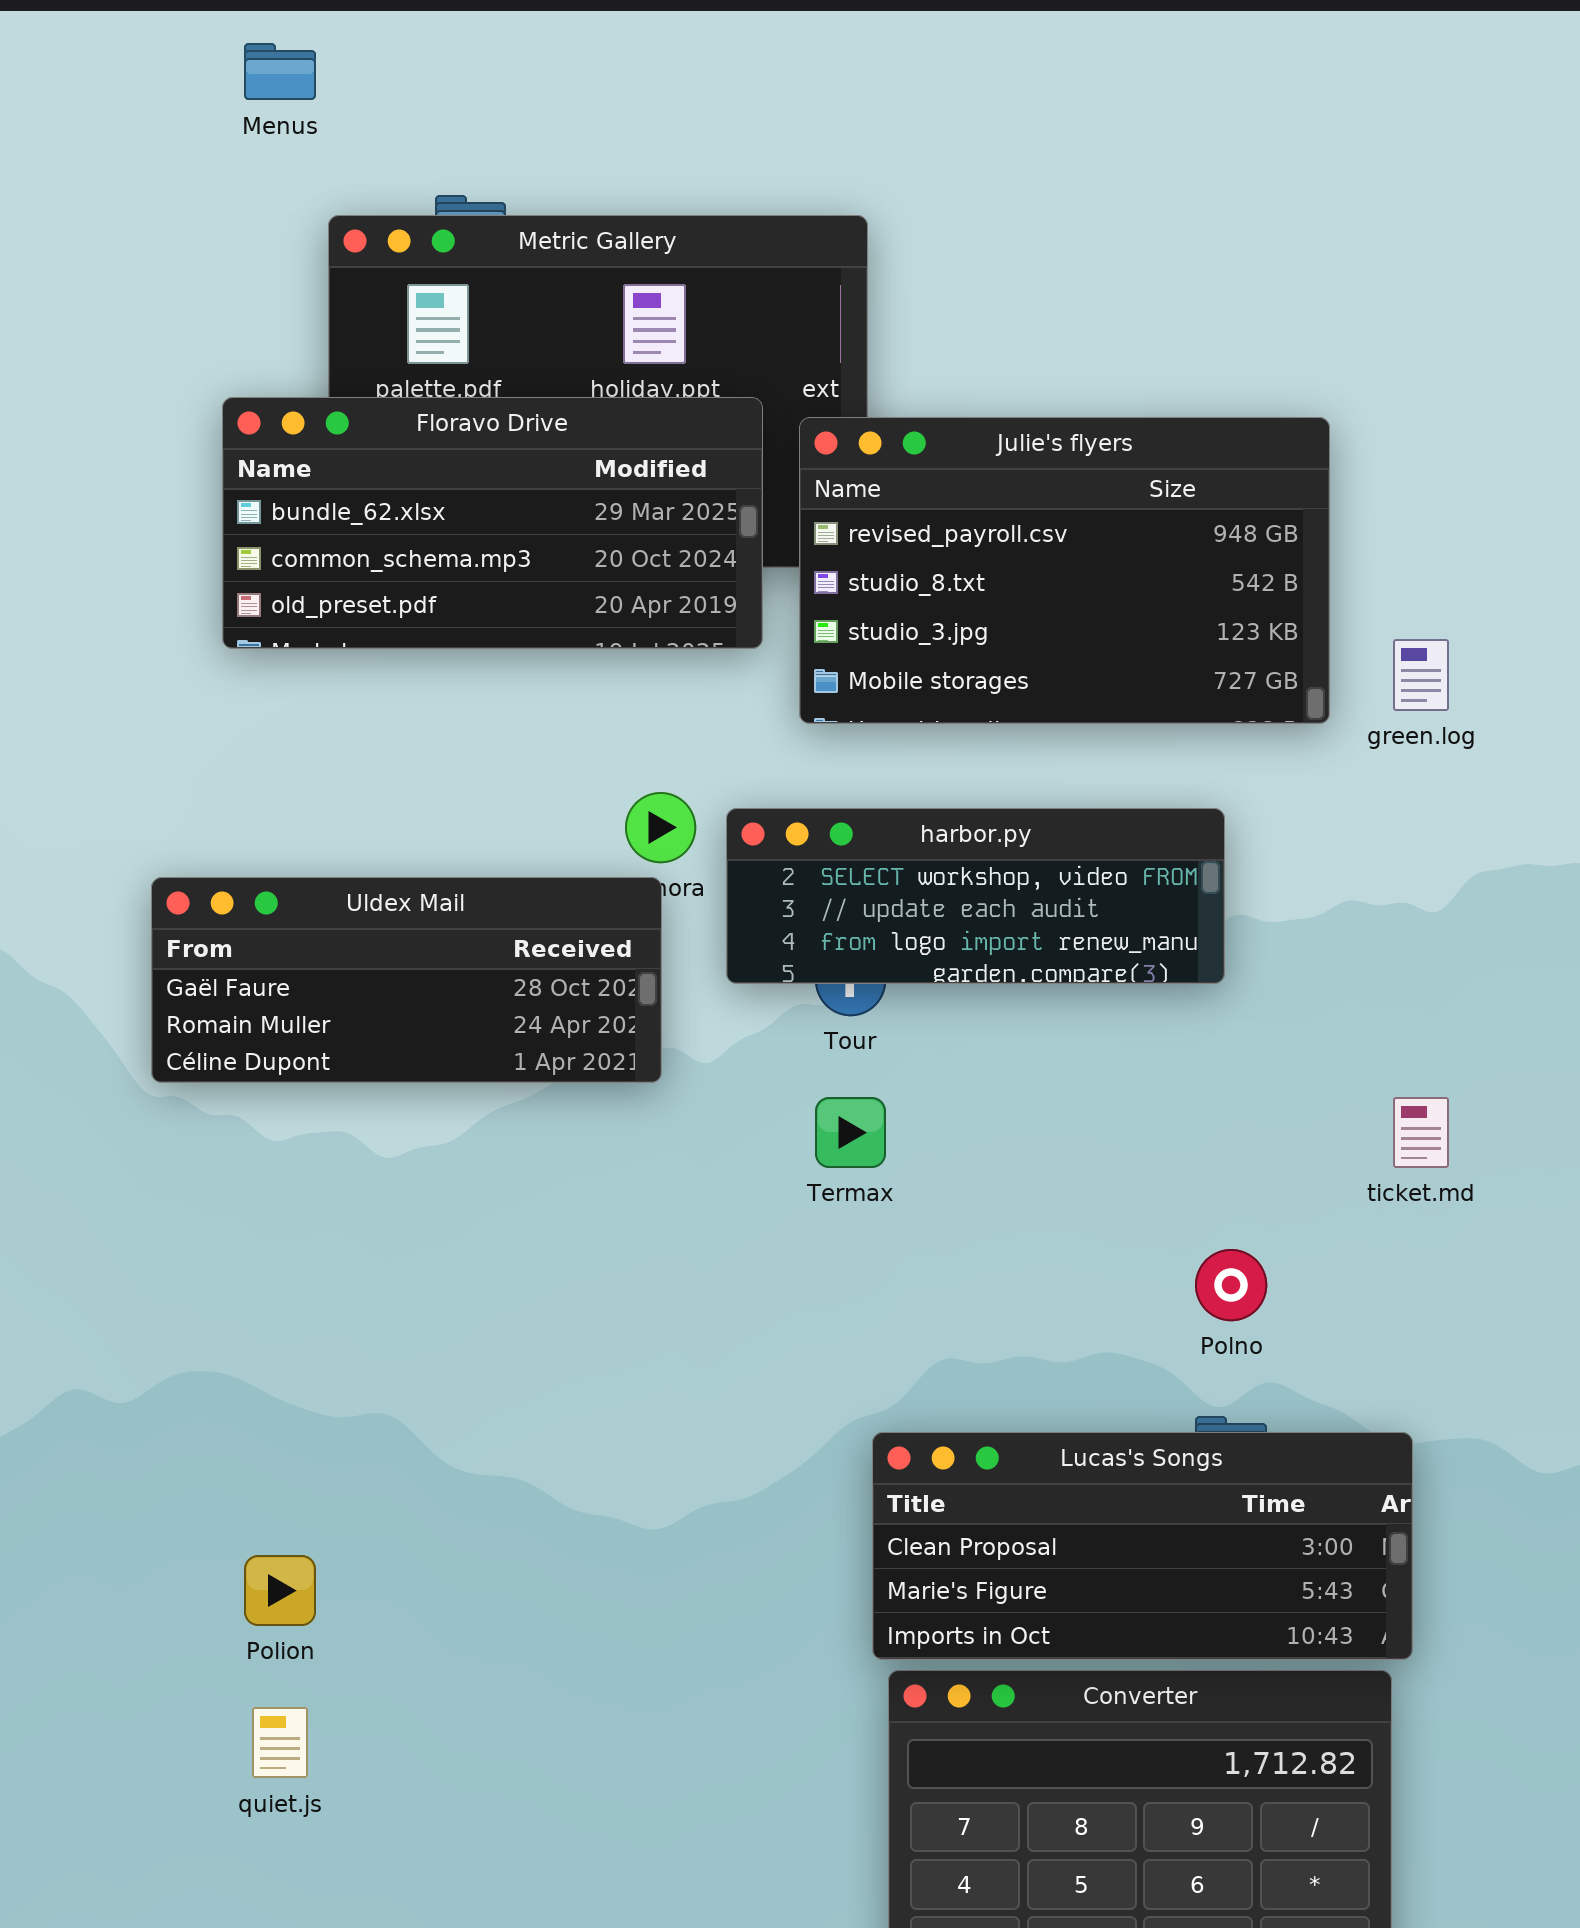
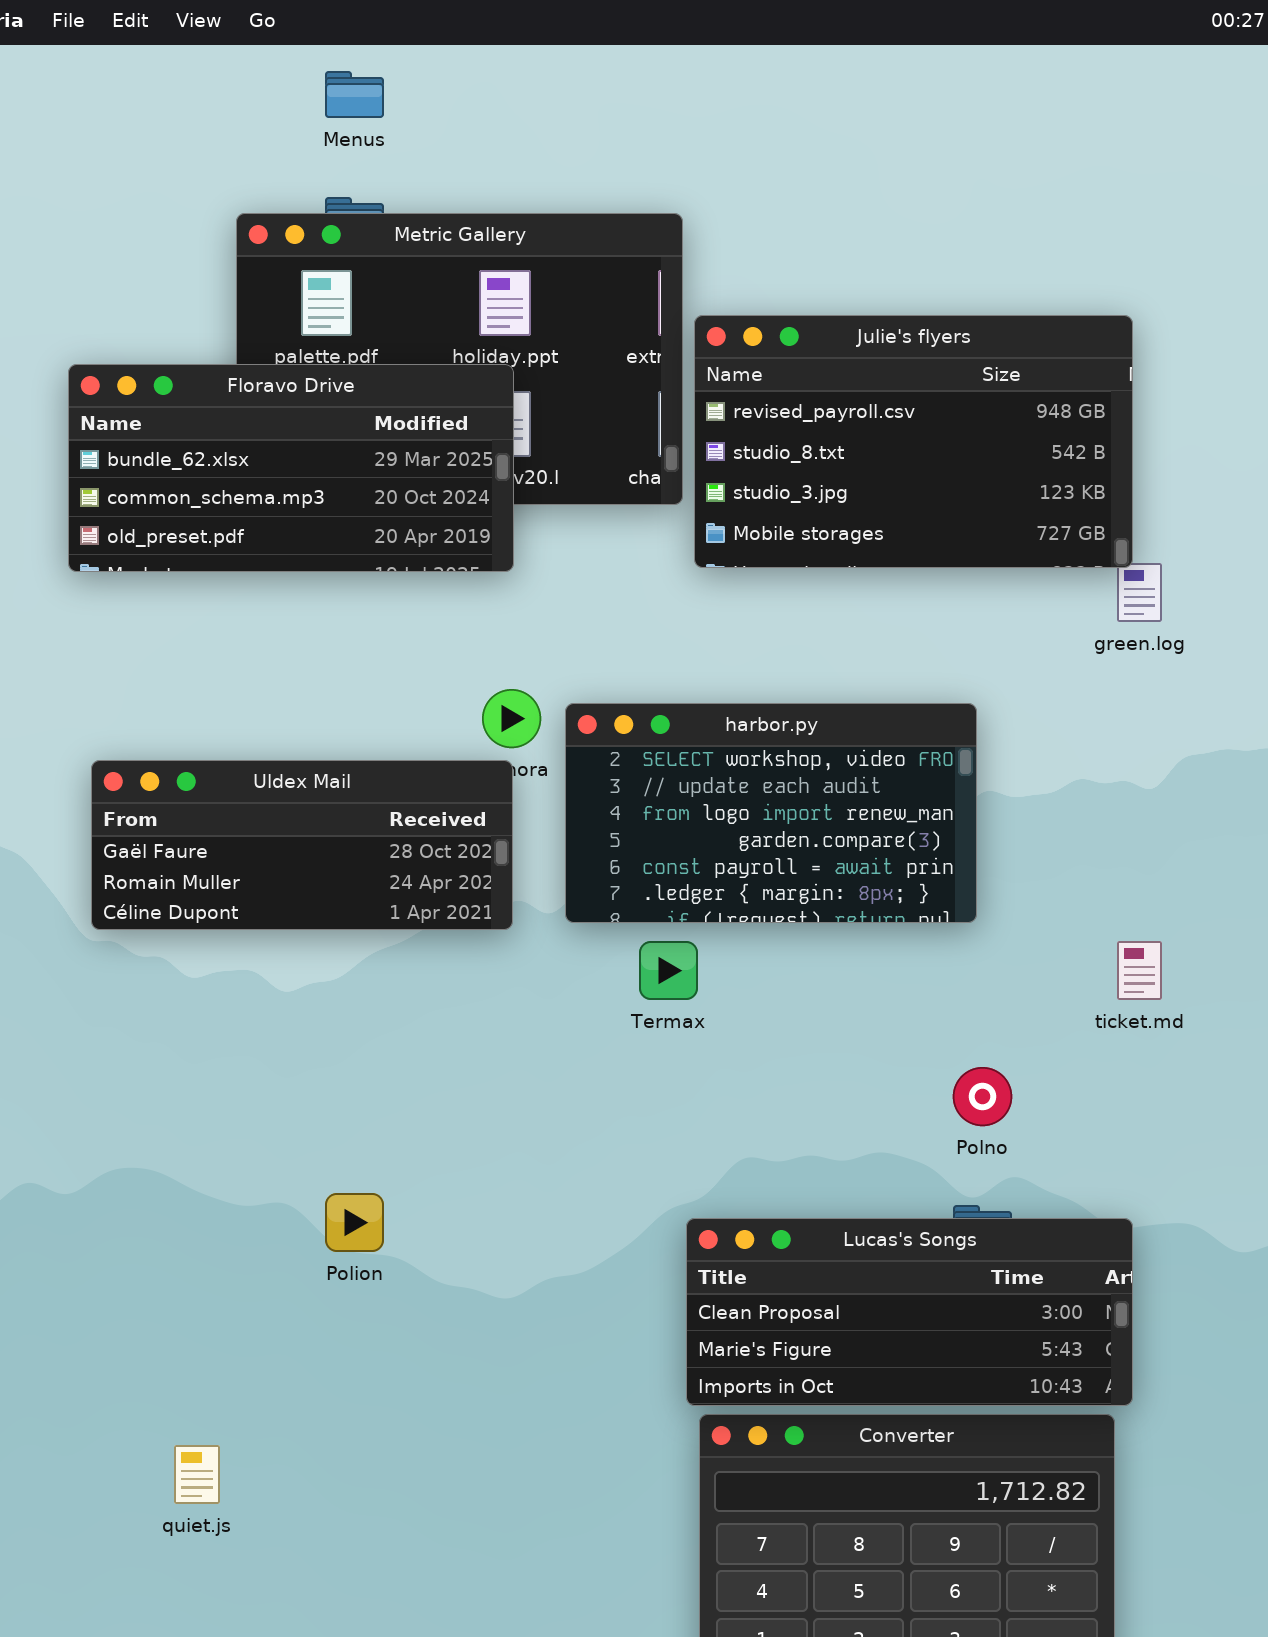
Menus: [244,43,316,100] -> [325,71,384,118], moved
Floravo Drive: [222,397,763,649] -> [68,364,514,572], moved
Julie's flyers: [799,417,1330,724] -> [694,315,1133,568], moved
harbor.py: [726,808,1225,984] -> [565,703,977,923], resized
Polion: [244,1555,316,1626] -> [325,1193,384,1252], moved

